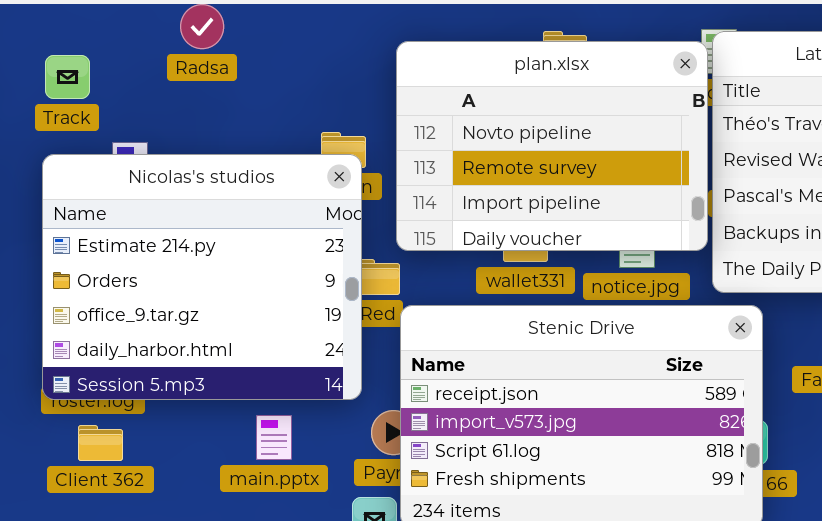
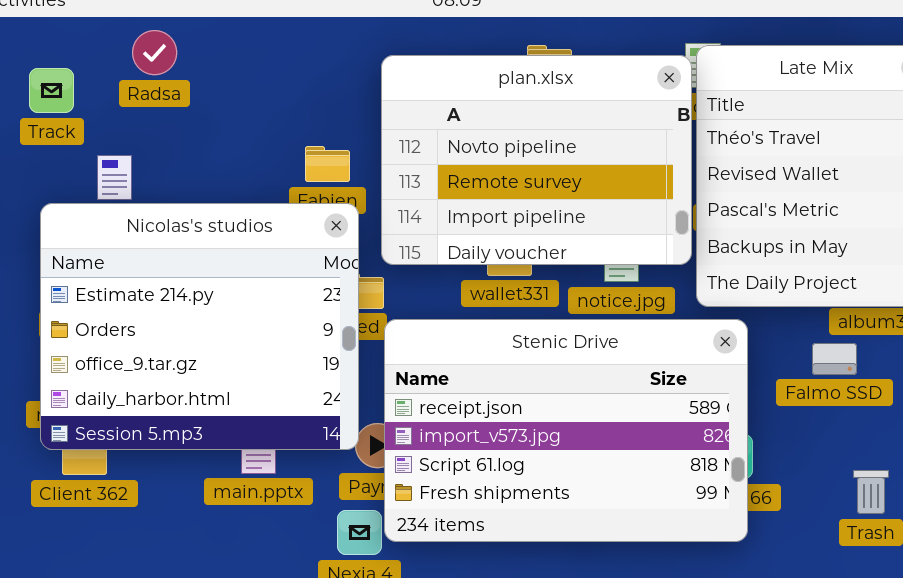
Radsa: [180,4,224,49] -> [132,30,177,75], moved
Nicolas's studios: [42,154,362,400] -> [40,203,359,450], moved

